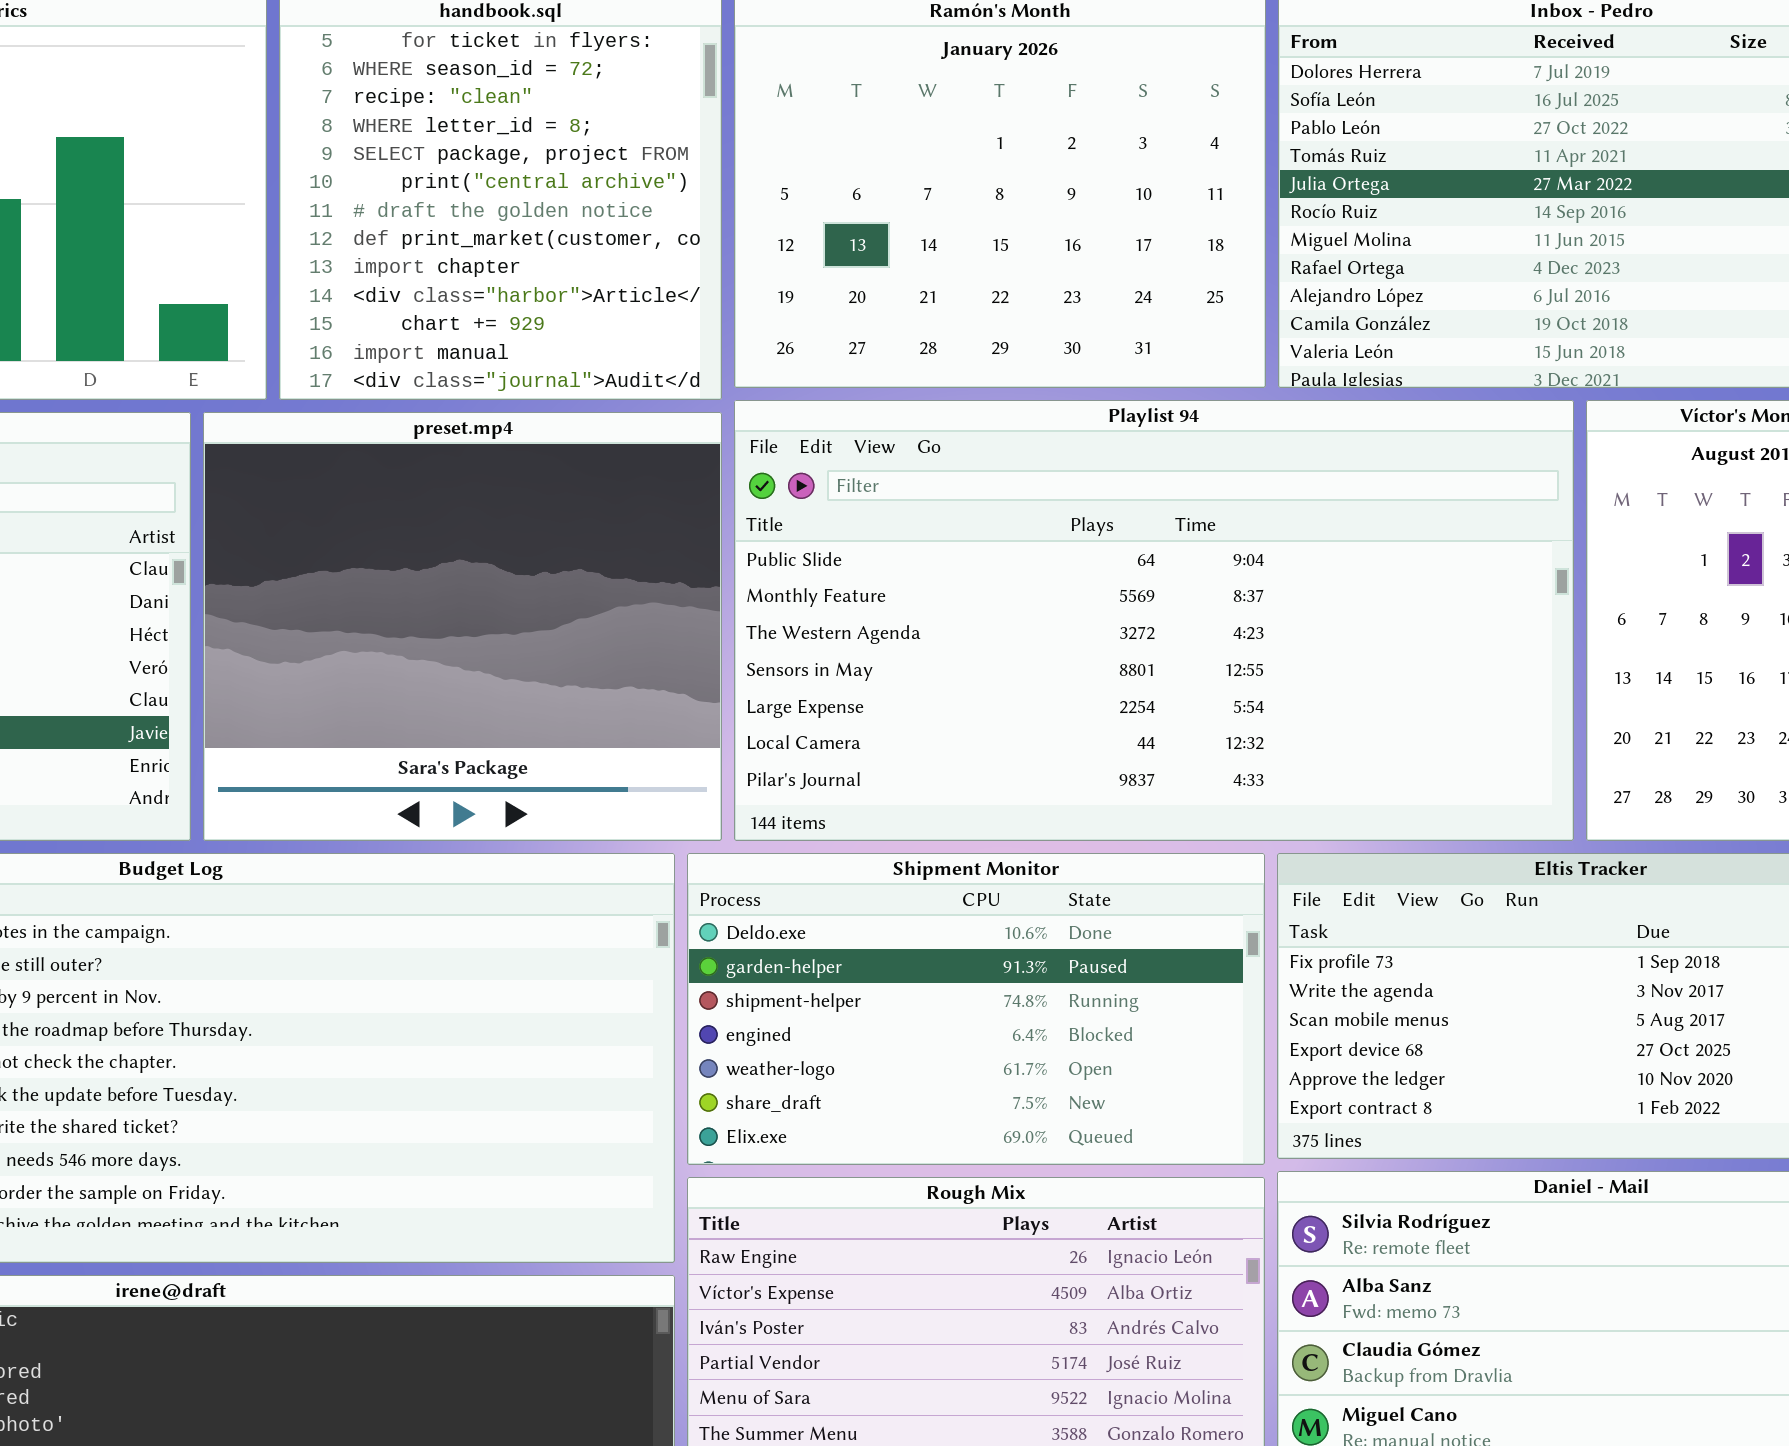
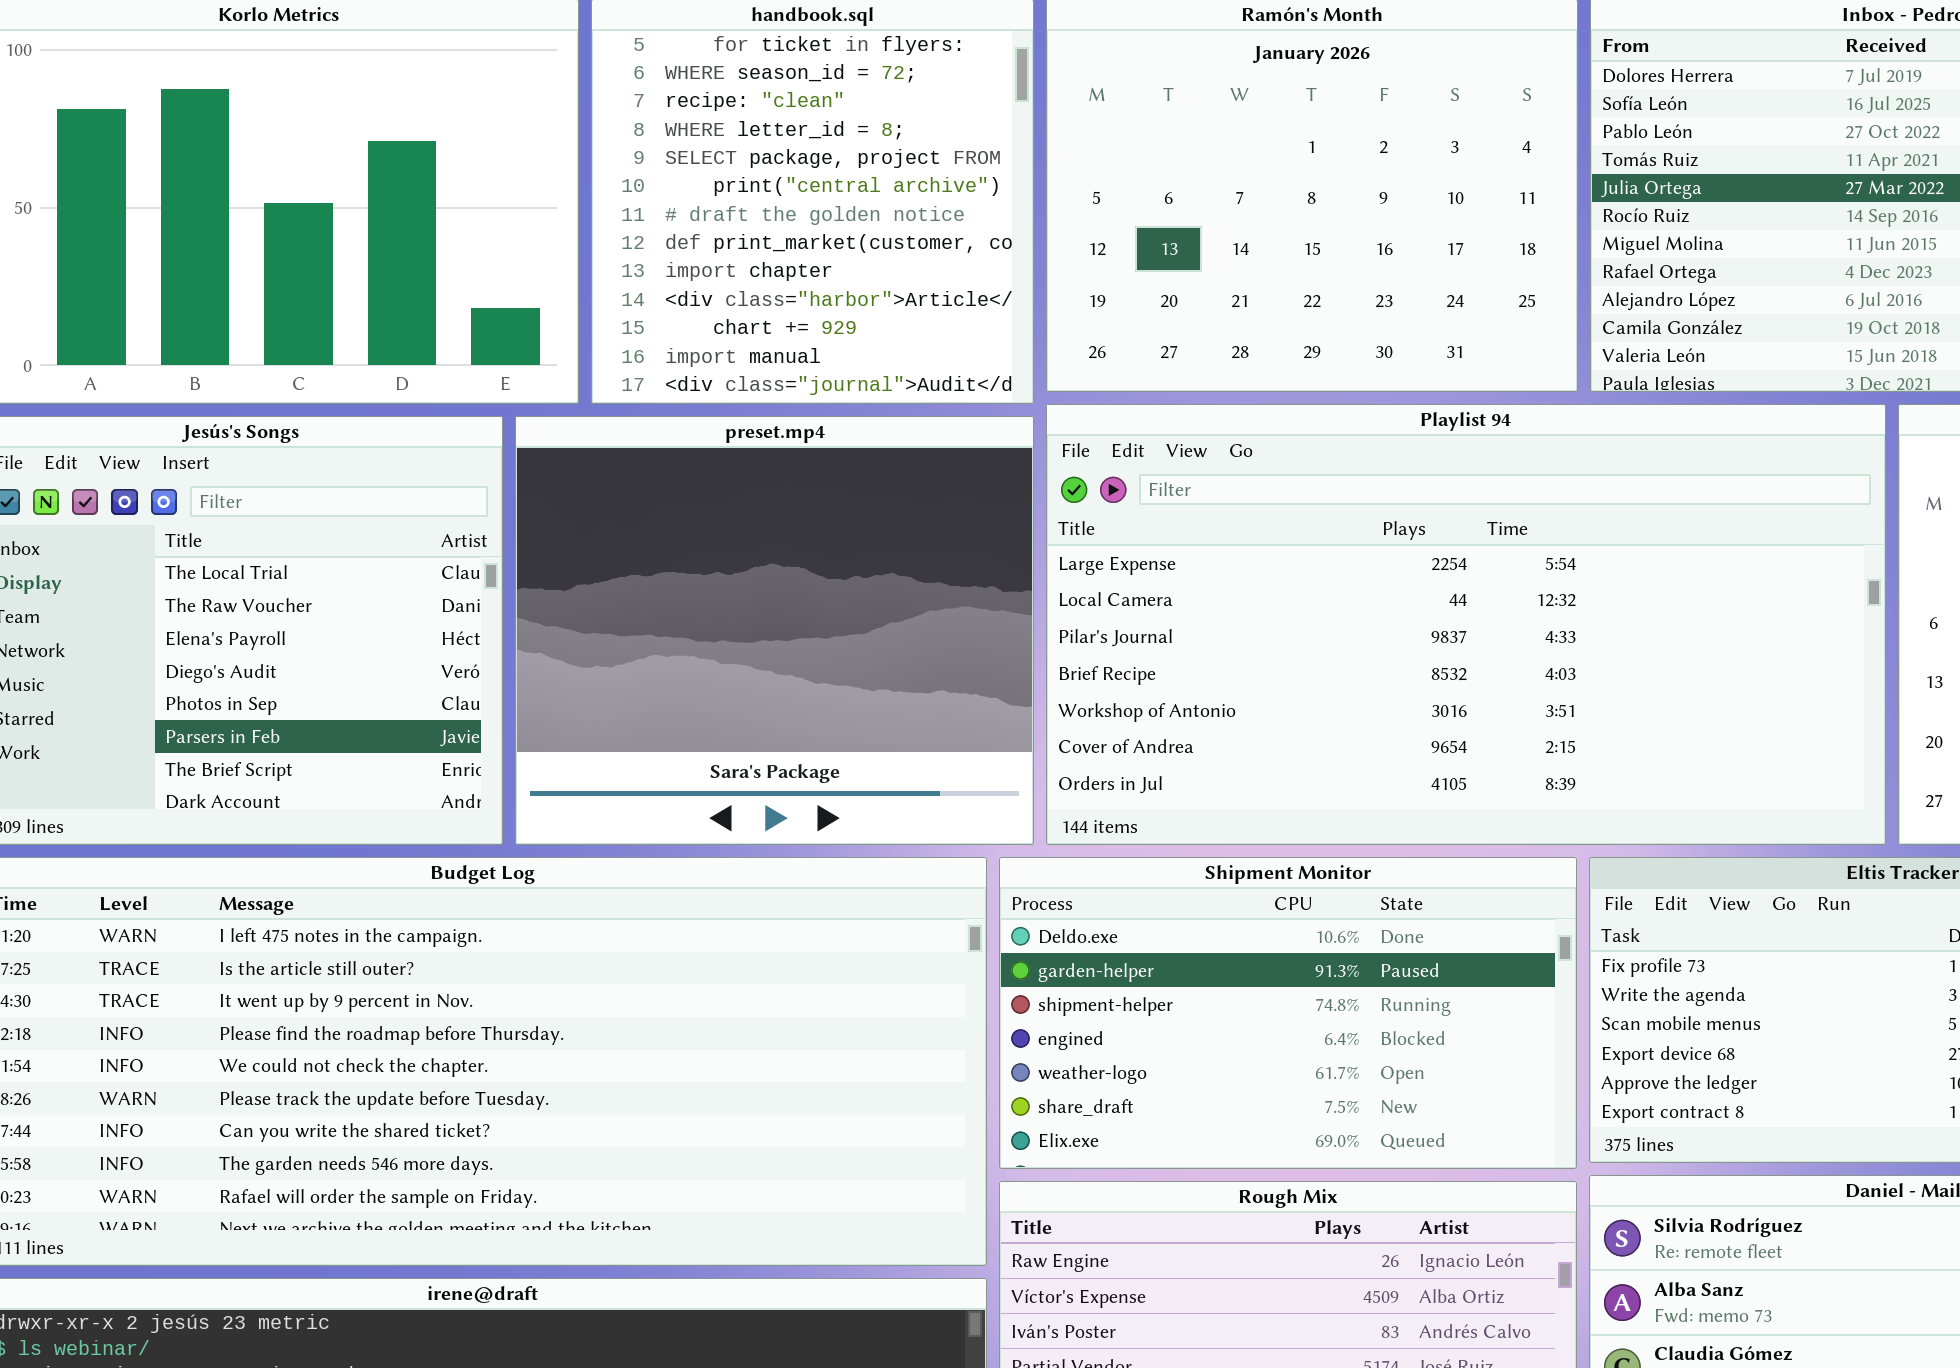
Playlist 94: [734,400,1574,841] -> [1046,404,1886,845], scrolled down 4 rows

